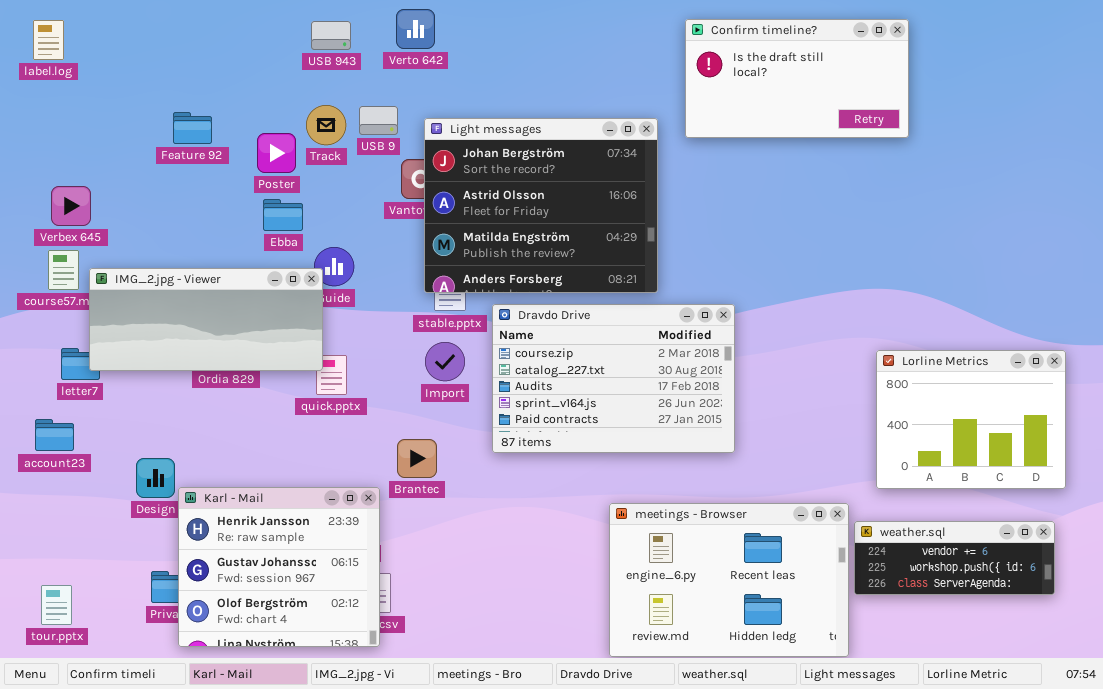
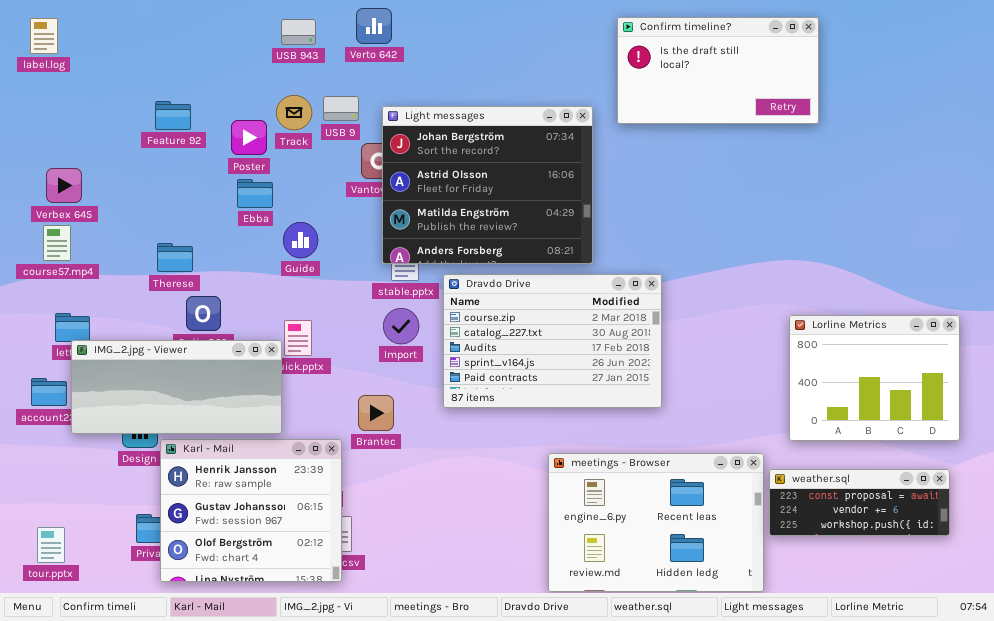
IMG_2.jpg - Viewer: [89,268,323,371] -> [71,340,282,434], moved
weather.sql: [854,521,1055,595] -> [769,469,950,536], scrolled up 1 row

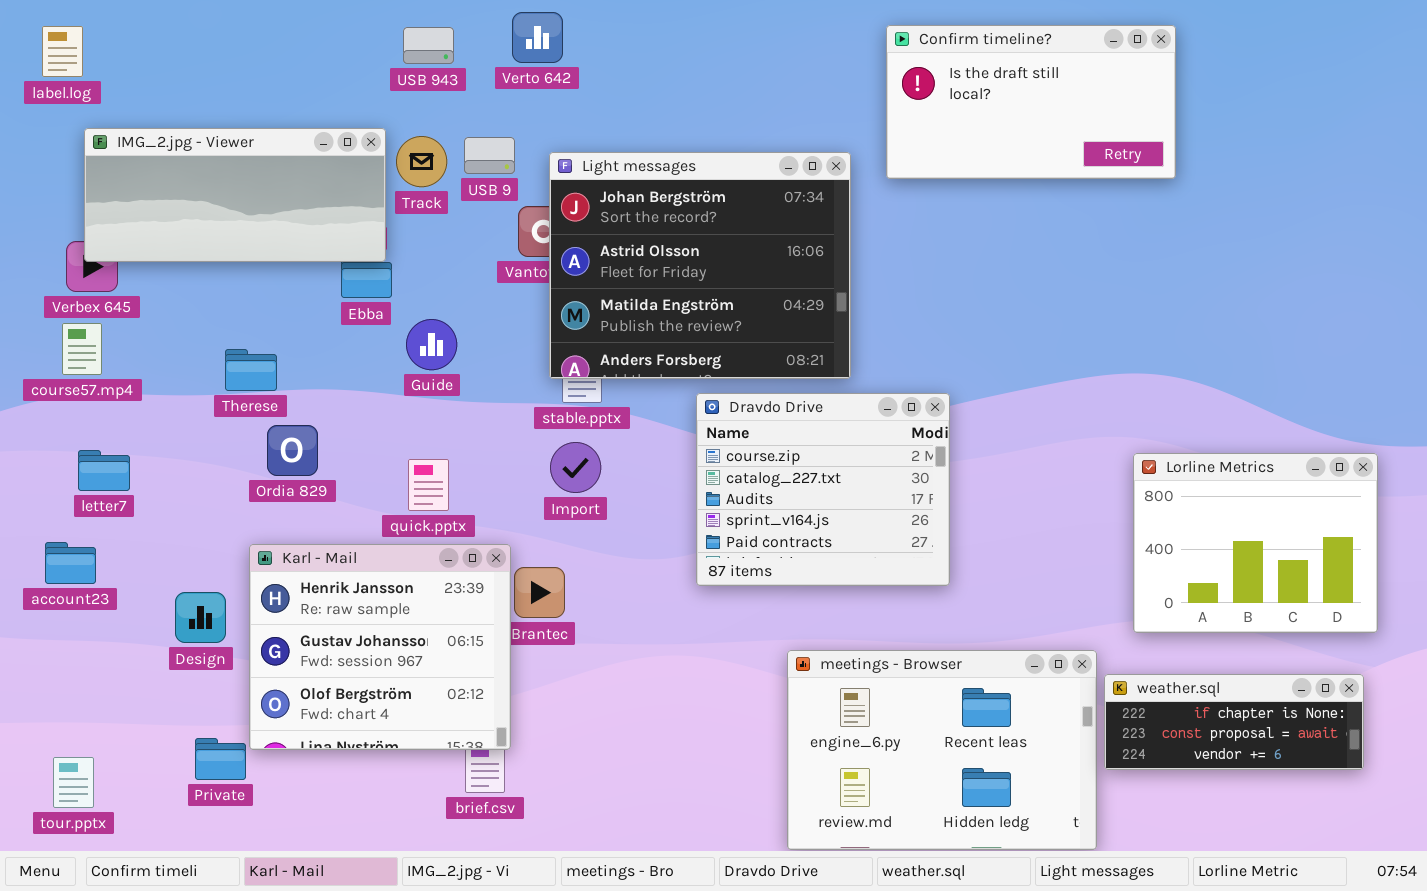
Dravdo Drive: [443,274,662,408] -> [696,393,950,586], resized
IMG_2.jpg - Viewer: [71,340,282,434] -> [84,128,386,262], moved
Karl - Mail: [160,439,342,582] -> [249,544,511,750], moved
weather.sql: [769,469,950,536] -> [1104,674,1364,770], scrolled up 1 row

